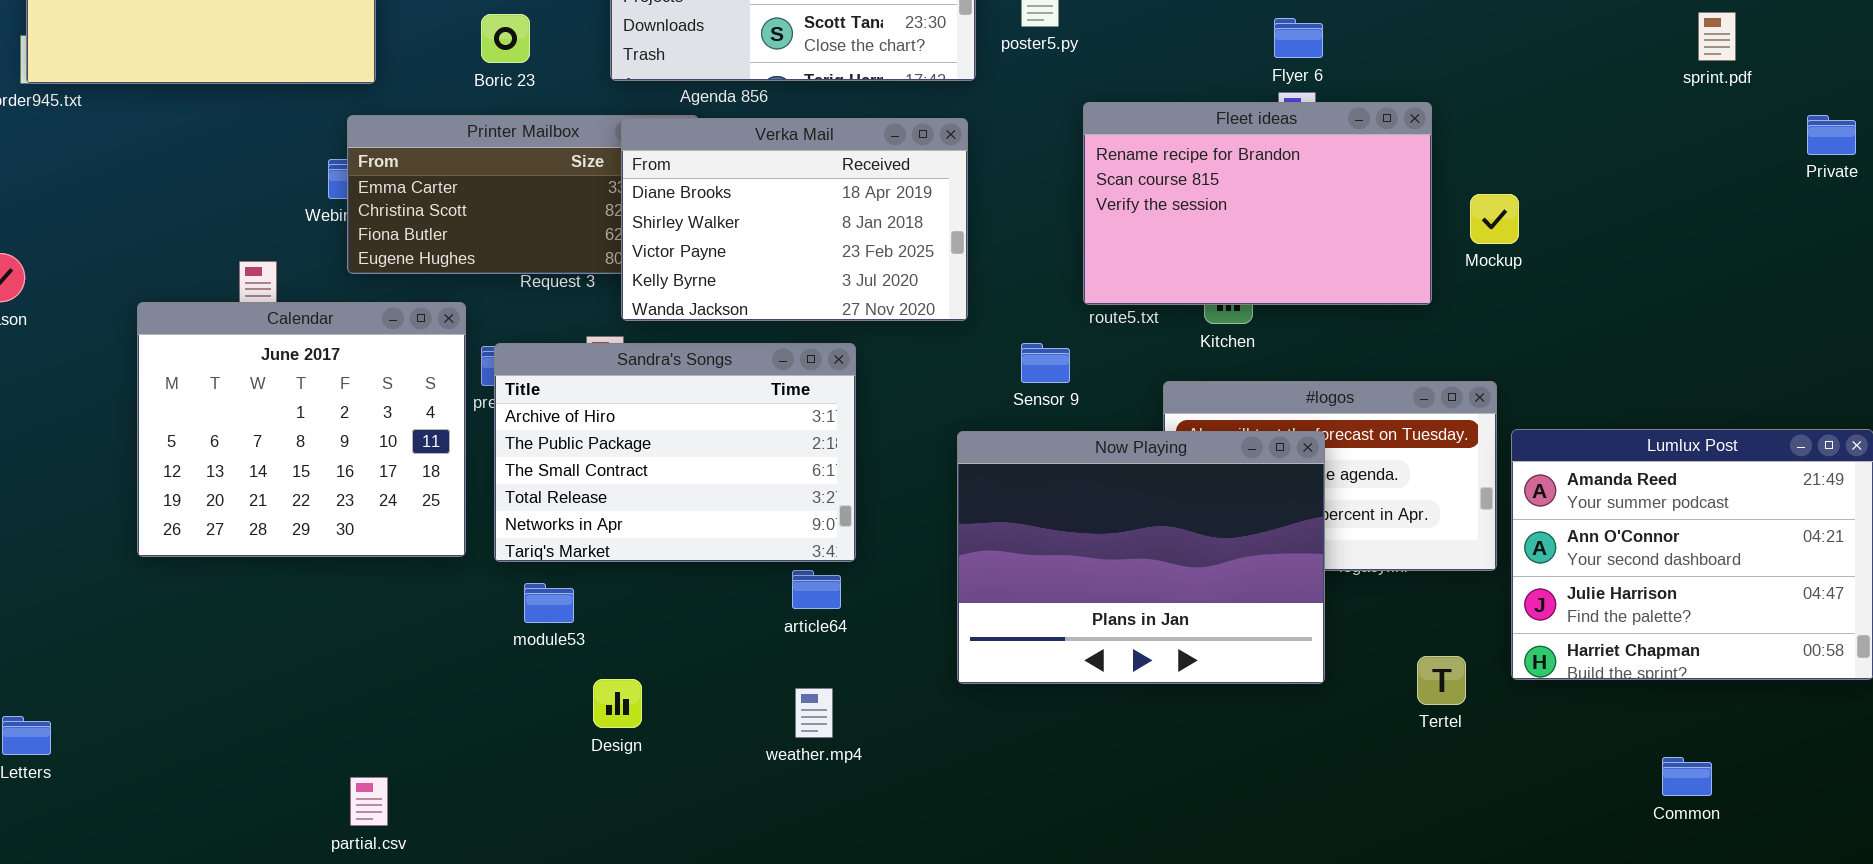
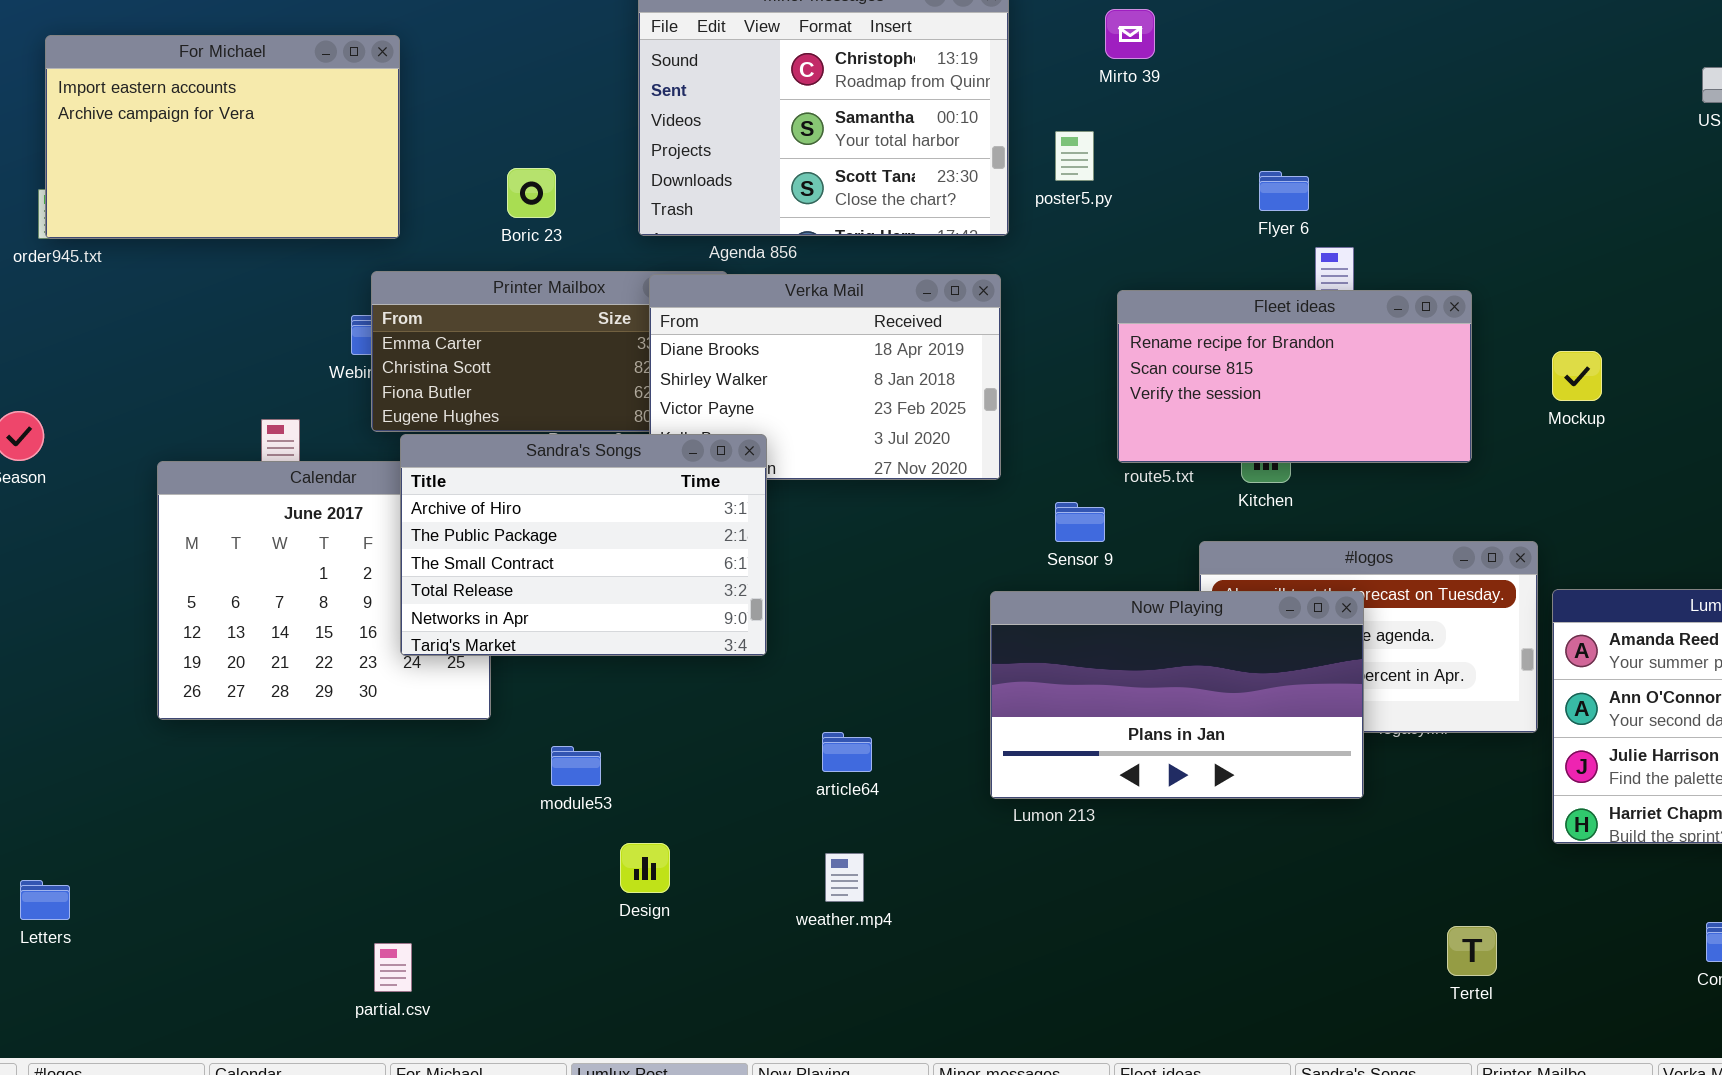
Flyer 6: [1274,18,1323,58] -> [1259,171,1309,211], moved
Fleet ideas: [1083,102,1432,305] -> [1117,290,1472,463], resized
Mockup: [1470,194,1519,244] -> [1552,351,1602,401], moved
Sandra's Songs: [494,343,856,562] -> [400,434,767,656], moved
Now Playing: [957,431,1325,684] -> [990,591,1364,799], resized
Tertel: [1417,656,1466,705] -> [1447,926,1497,976], moved

